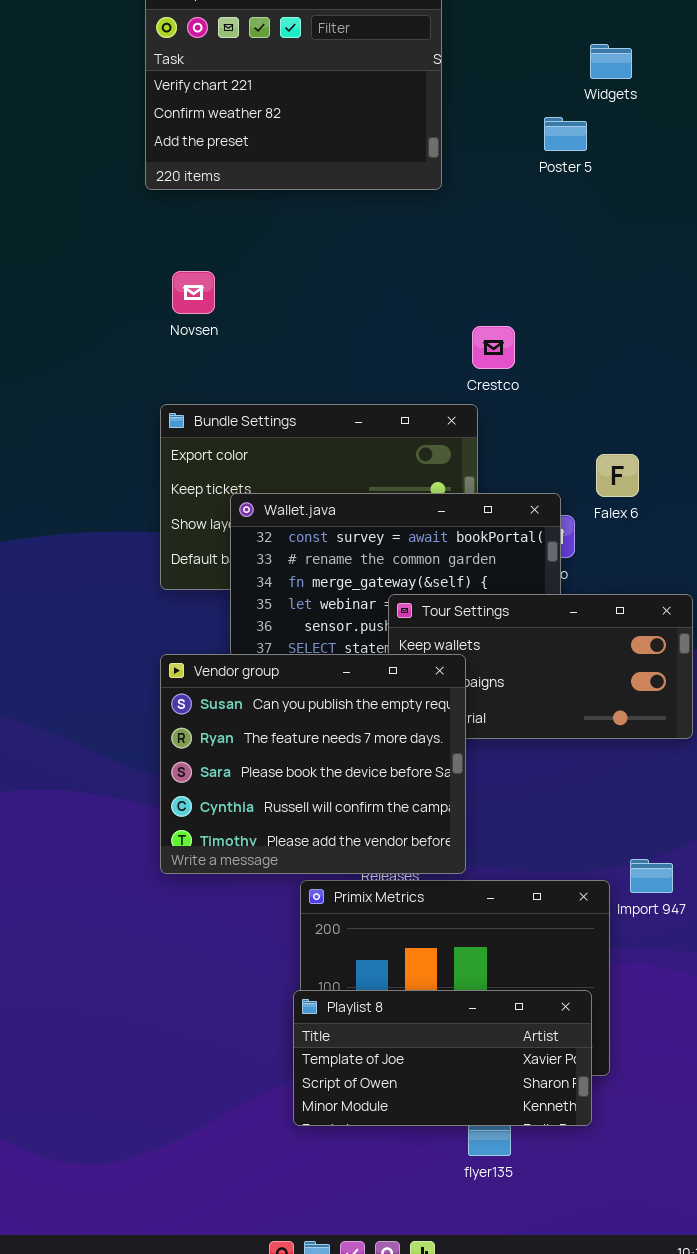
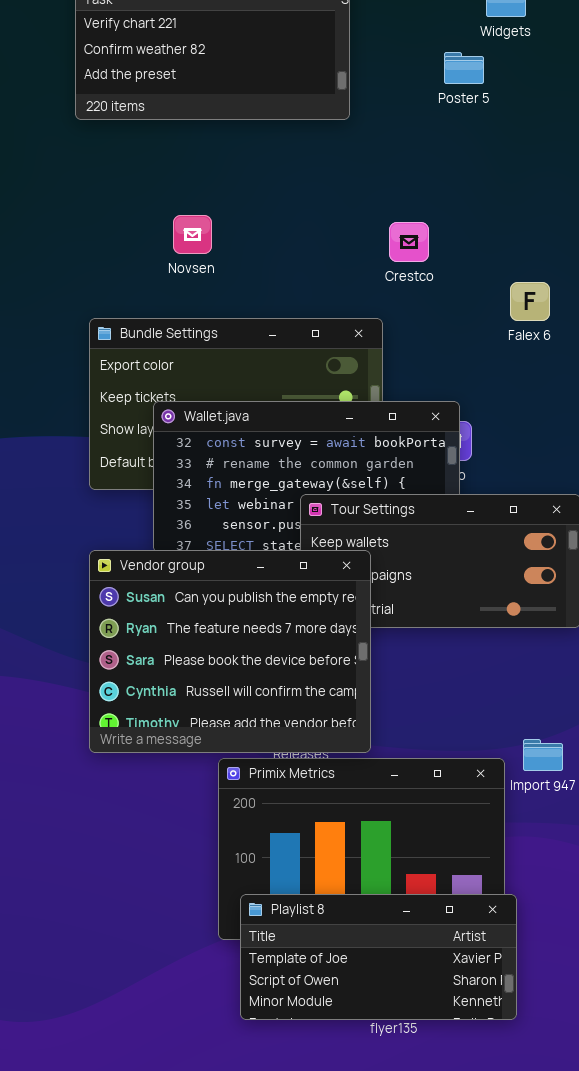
Novsen: [172,271,215,314] -> [173,215,212,254], moved
Crestco: [472,326,515,369] -> [389,222,429,262], moved
Falex 6: [596,454,639,497] -> [510,282,550,321], moved
Playlist 8: [293,990,592,1126] -> [240,894,517,1020], moved

